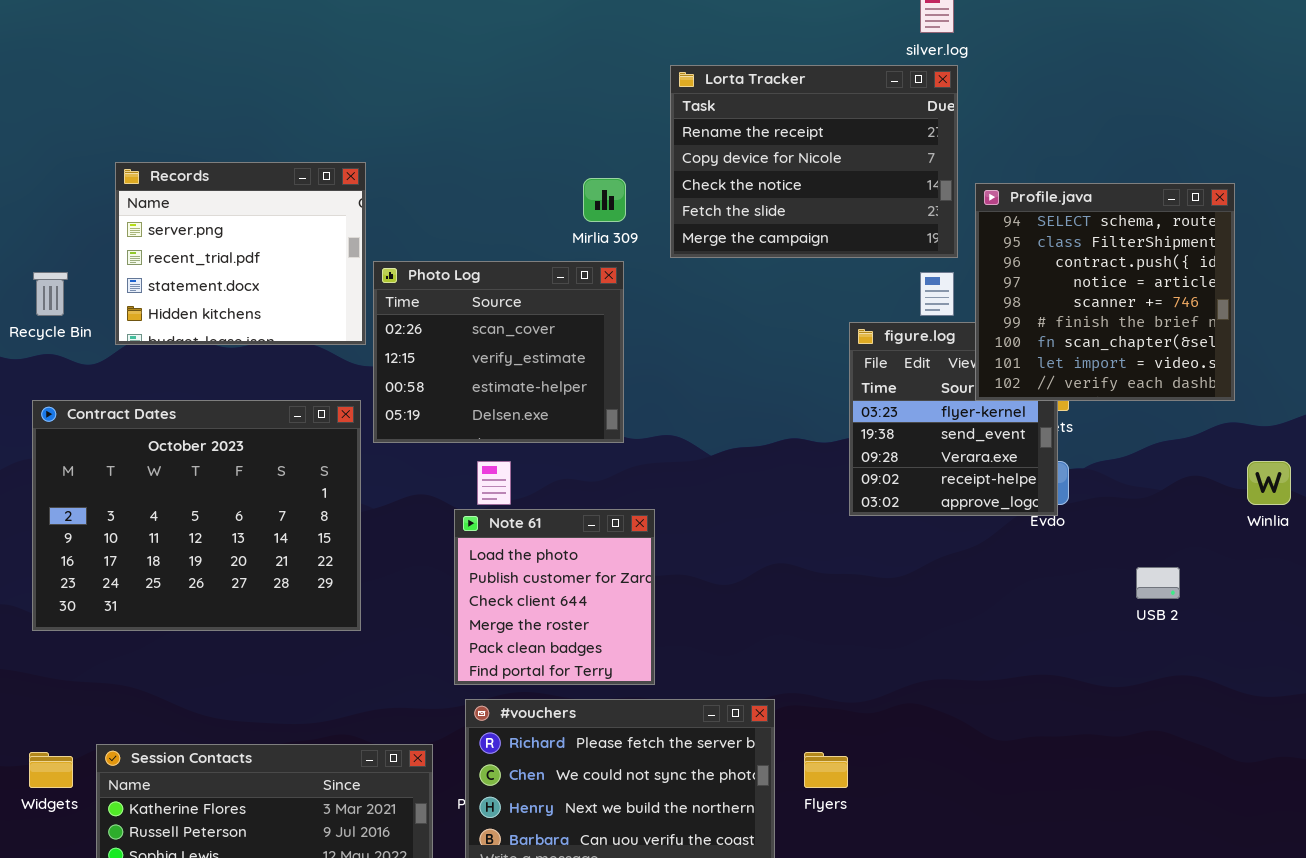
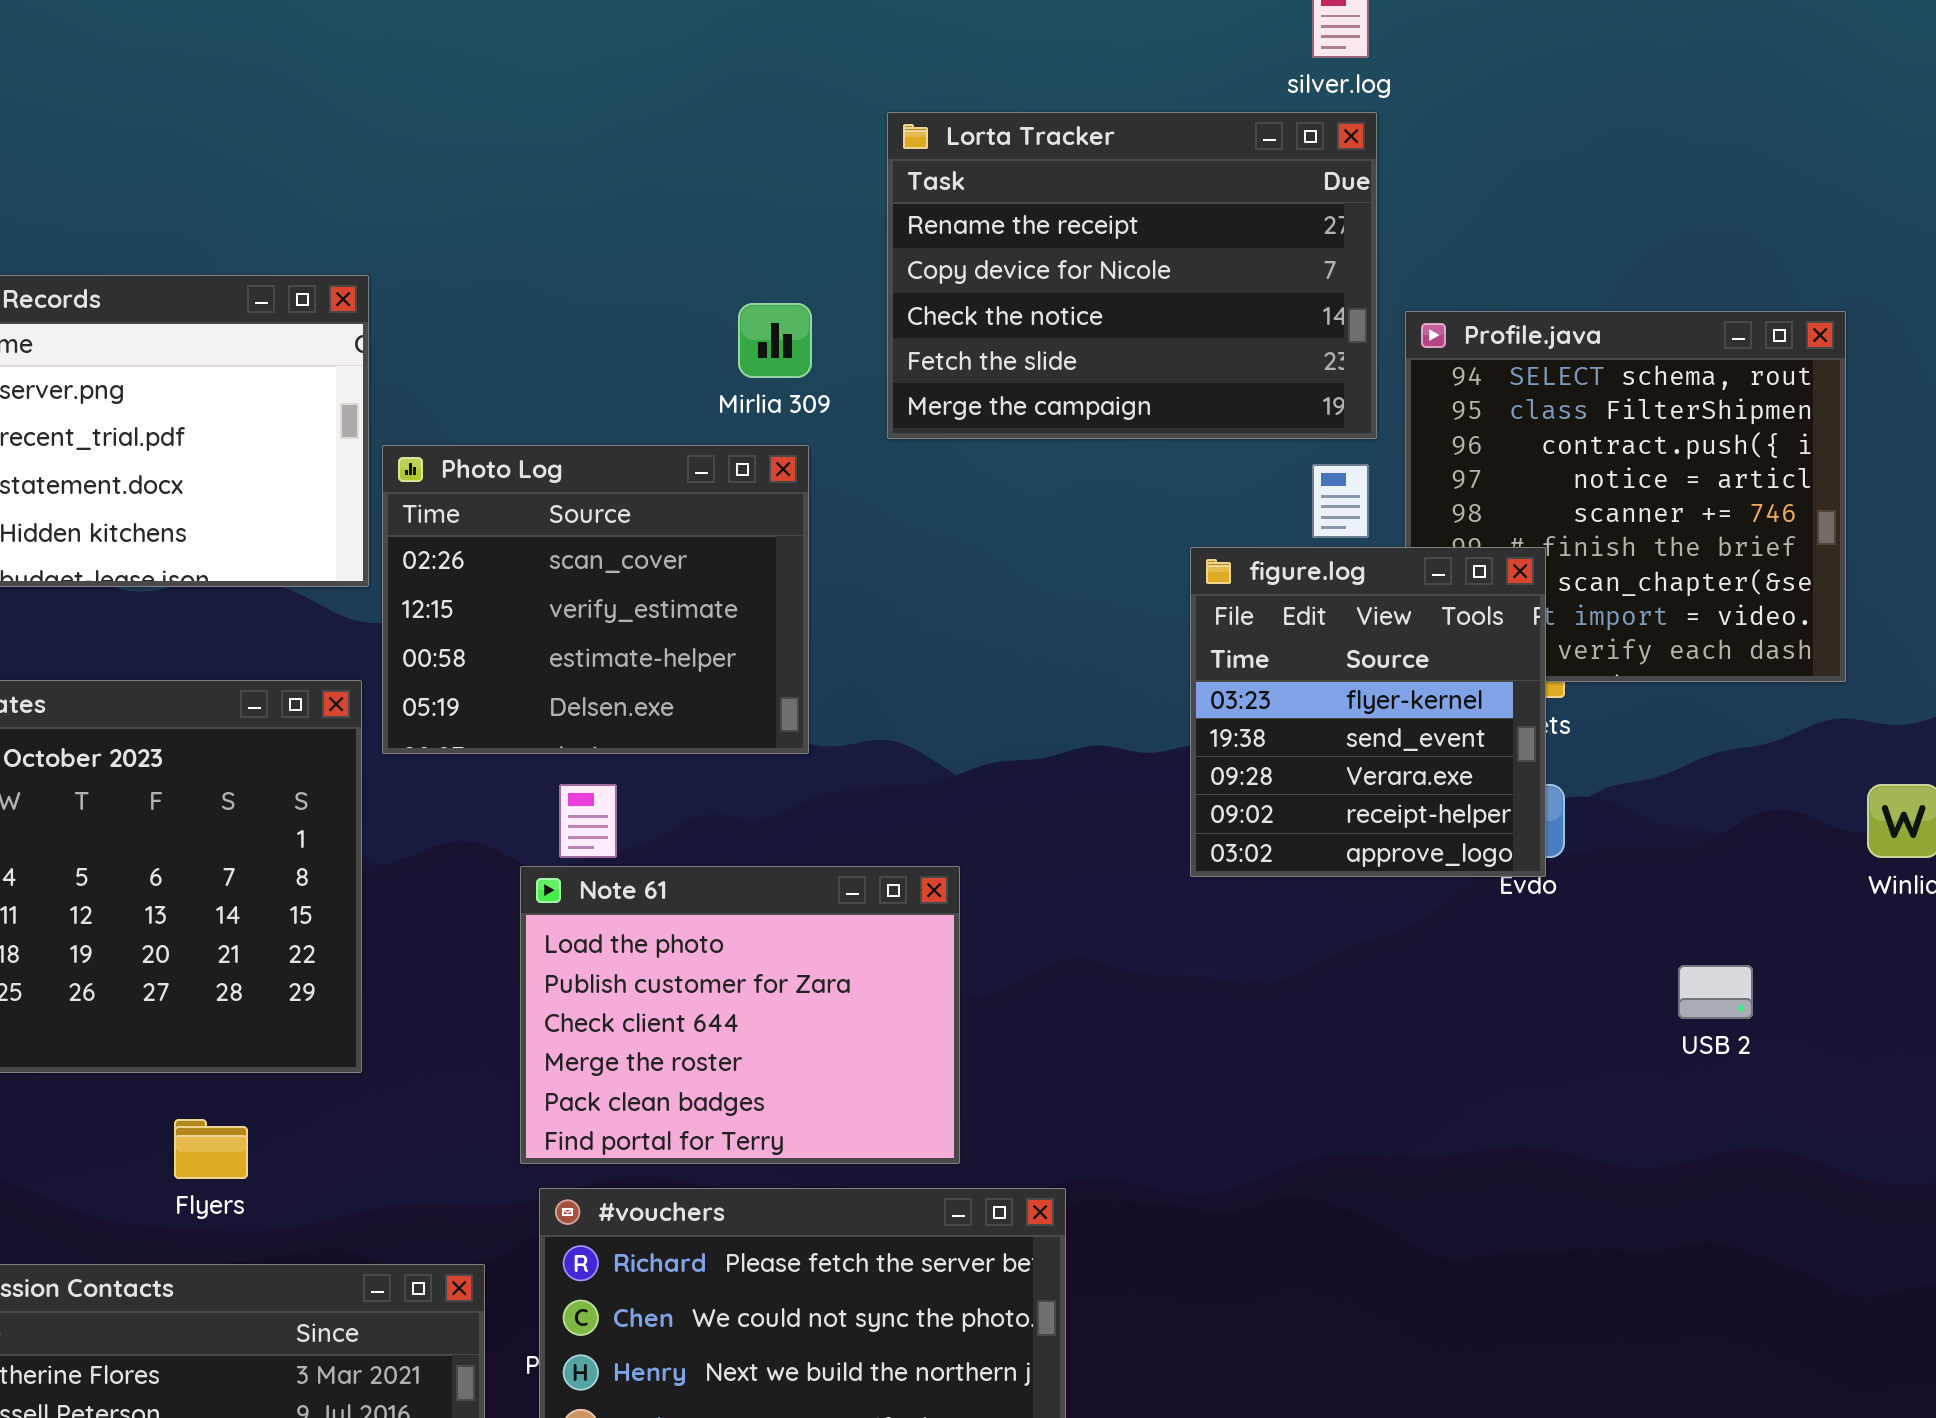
figure.log: [849,322,1058,516] -> [1190,547,1546,877], raised
Note 61: [454,509,655,685] -> [520,866,960,1164], resized
Flyers: [804,752,848,788] -> [174,1119,248,1179], moved

